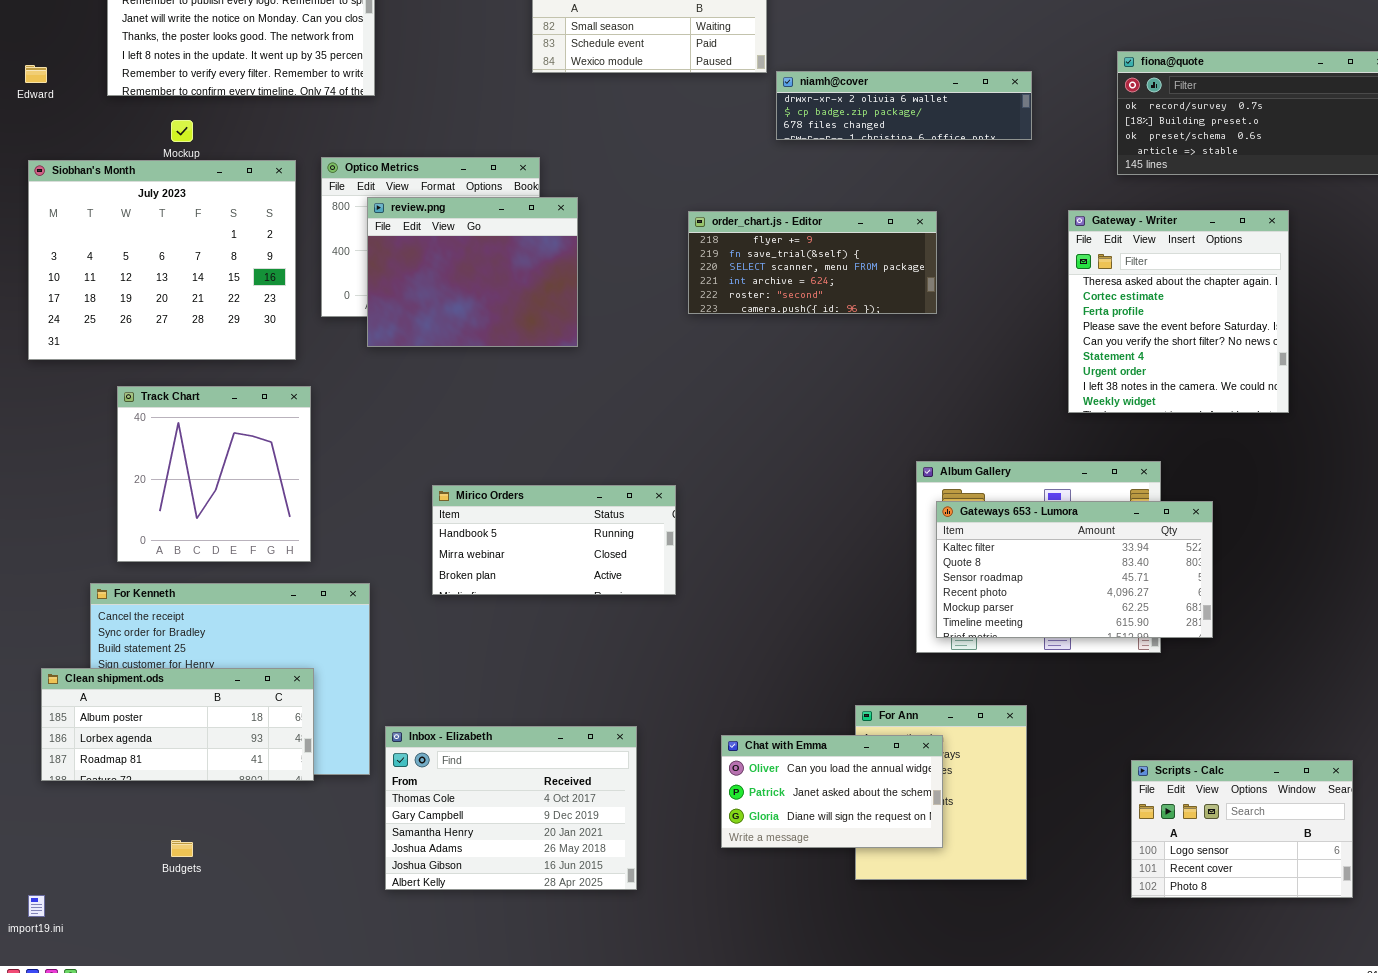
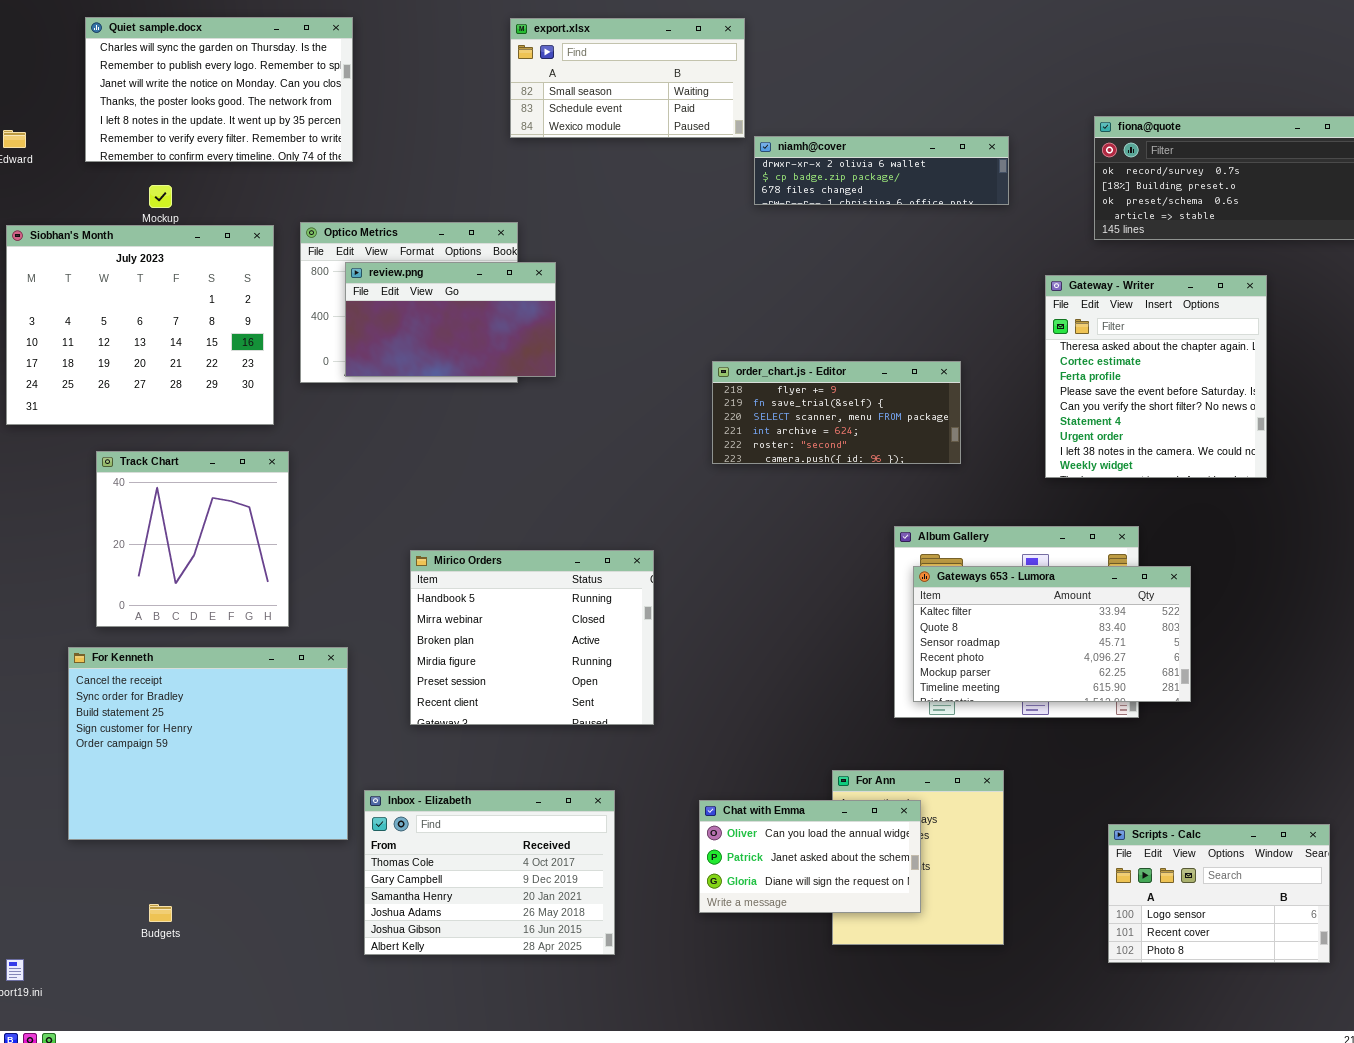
review.png: [367,197,578,347] -> [345,262,556,377], resized
order_chart.js - Editor: [688,211,937,314] -> [712,361,961,464], moved
Mirico Orders: [432,485,676,595] -> [410,550,654,725], resized
Clean shipment.ods: [41,668,314,781] -> none, closed

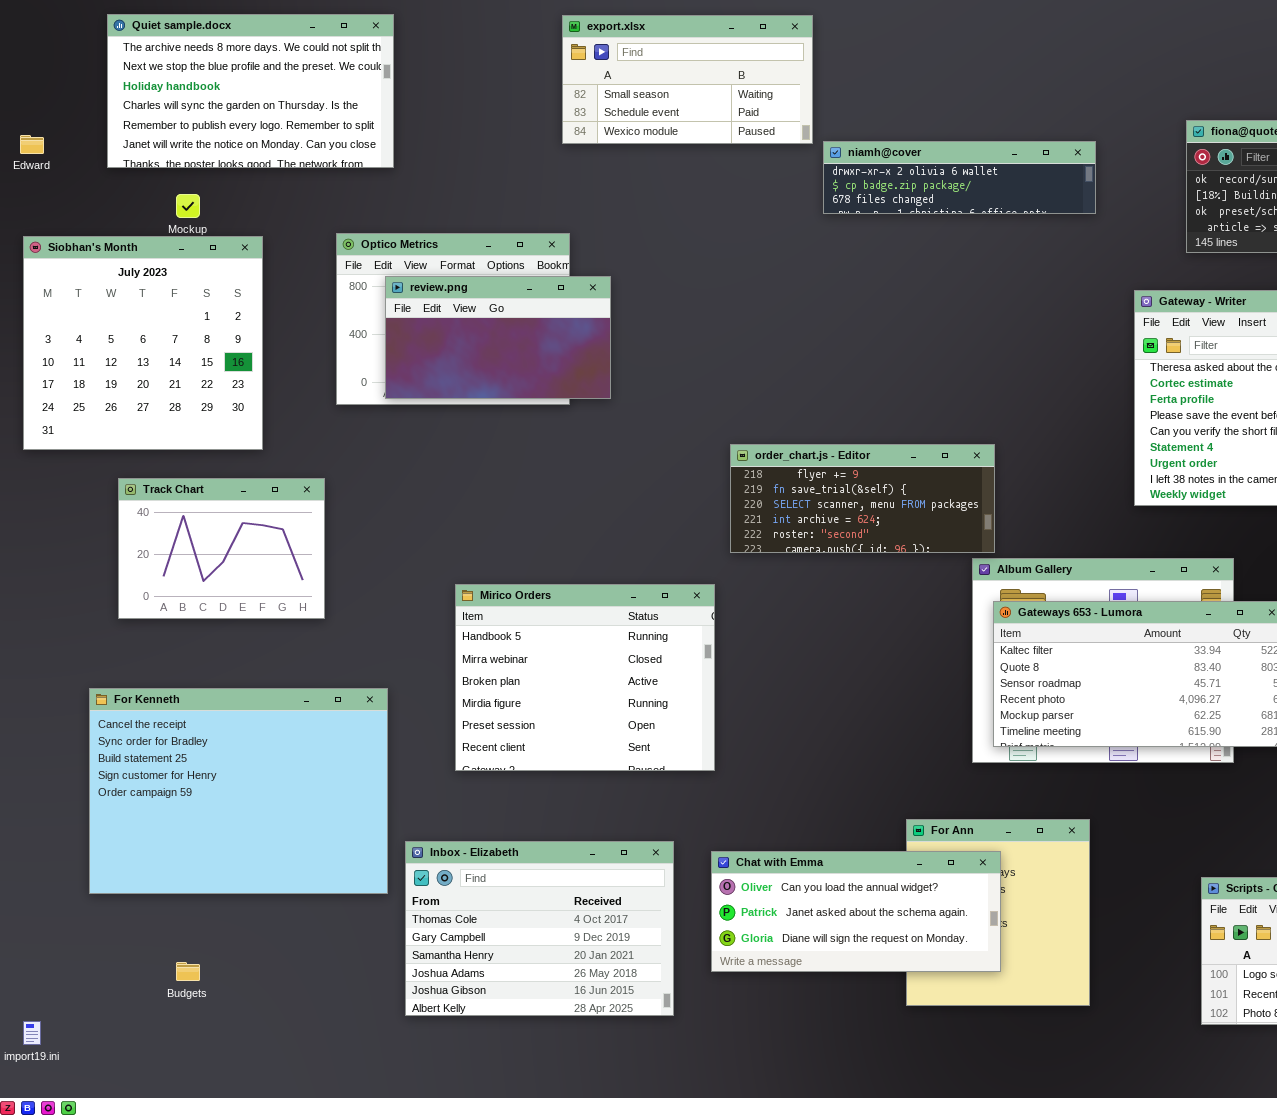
Quiet sample.docx: [85,17,353,162] -> [107,14,394,168], scrolled up 3 rows
Siobhan's Month: [6,225,274,425] -> [23,236,263,450], resized
order_chart.js - Editor: [712,361,961,464] -> [730,444,995,553], moved
Track Chart: [96,451,289,627] -> [118,478,325,619], resized
Chat with Emma: [699,800,921,913] -> [711,851,1001,972], resized

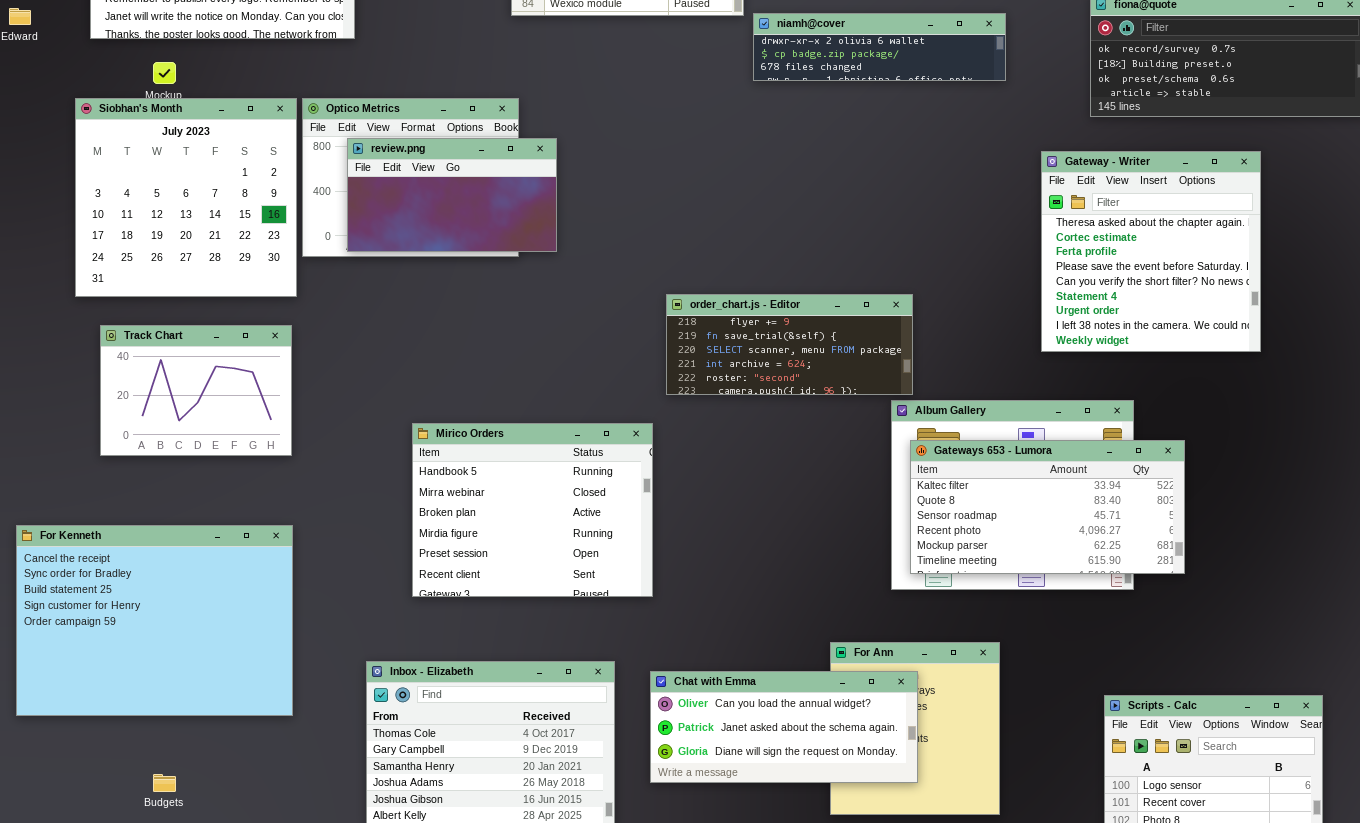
Siobhan's Month: [23,236,263,450] -> [75,98,297,297], moved
For Kenneth: [89,688,388,894] -> [16,525,293,716], moved

